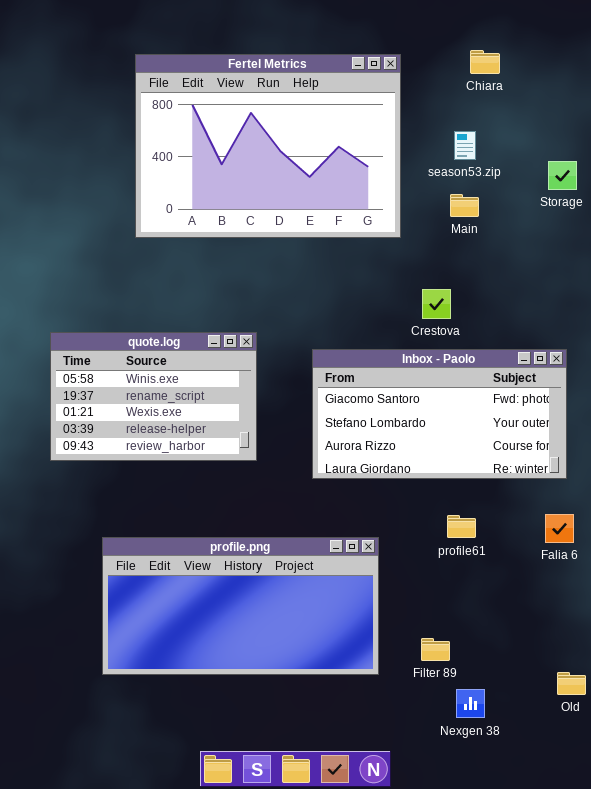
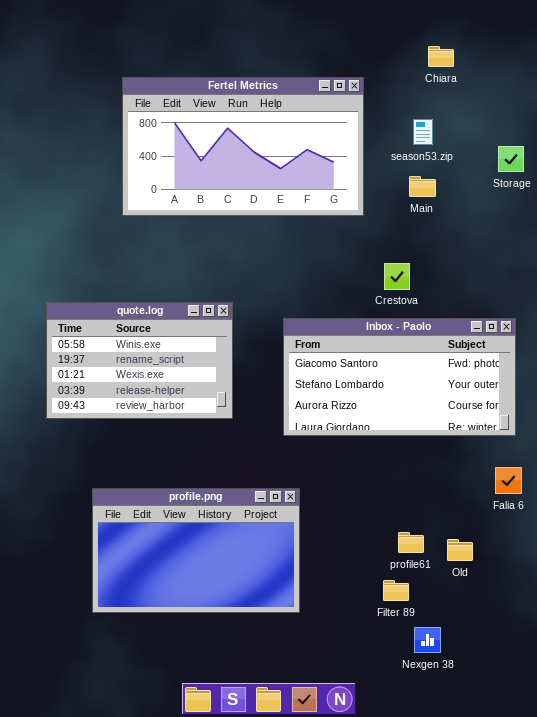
Fertel Metrics: [135,54,401,238] -> [122,77,364,216], resized
profile61: [447,515,476,538] -> [398,532,424,553], moved
profile.png: [102,537,379,675] -> [92,488,300,613], resized
Old: [557,672,586,695] -> [447,539,473,561], moved

